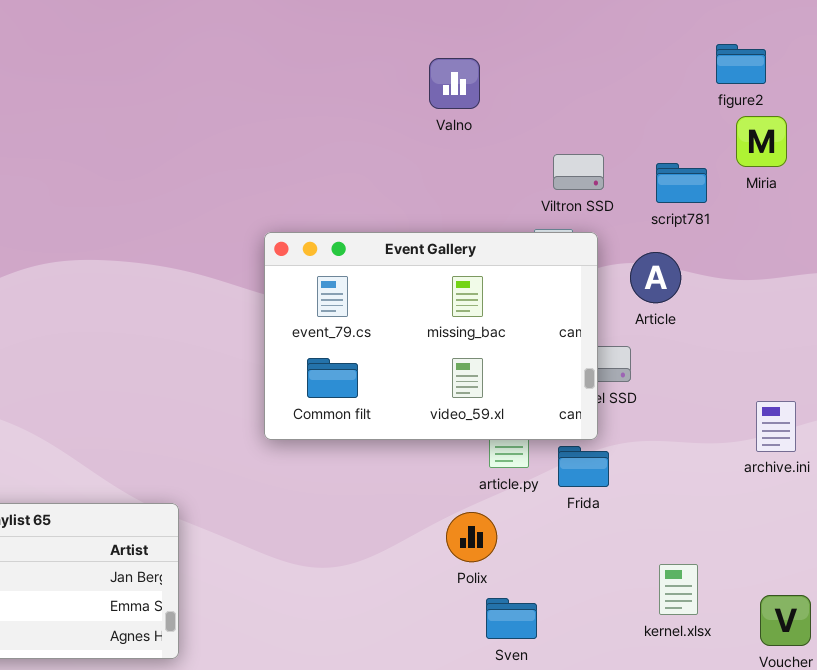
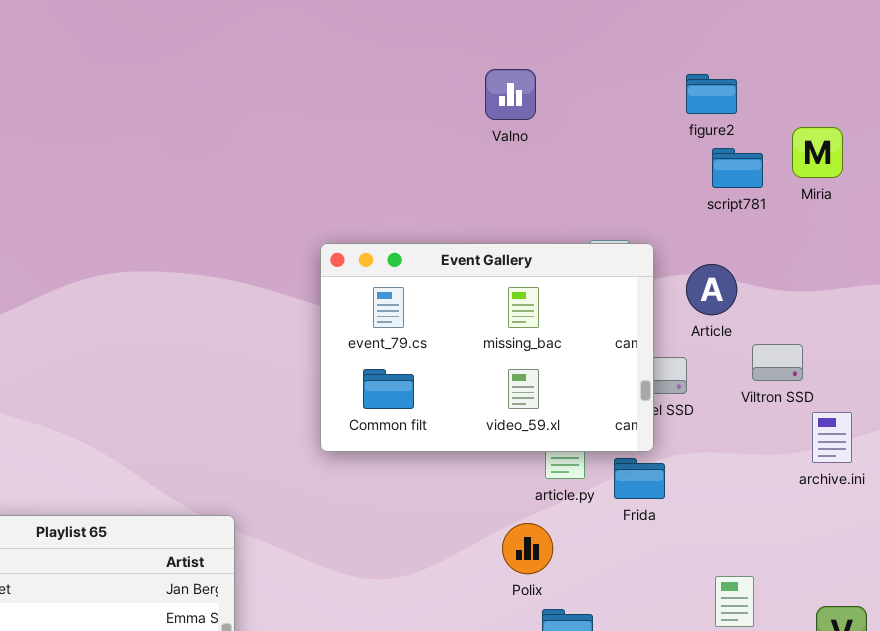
figure2: [716,44,766,84] -> [686,74,737,114], moved
Viltron SSD: [553,154,604,190] -> [752,344,803,381], moved
script781: [656,163,707,203] -> [712,148,763,188], moved

